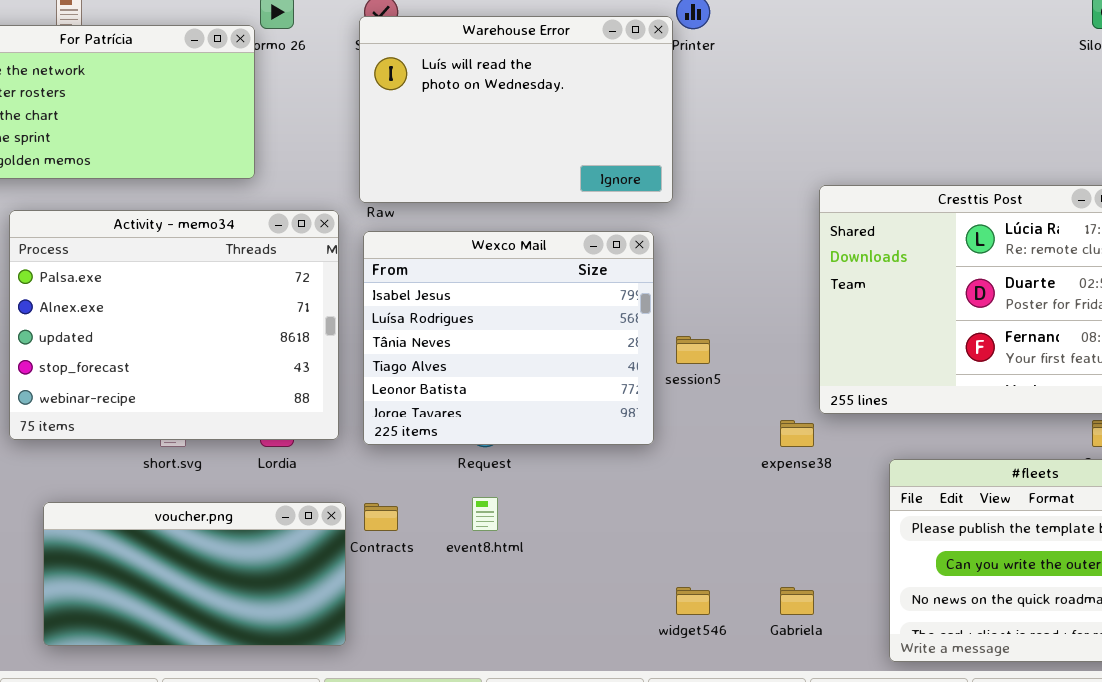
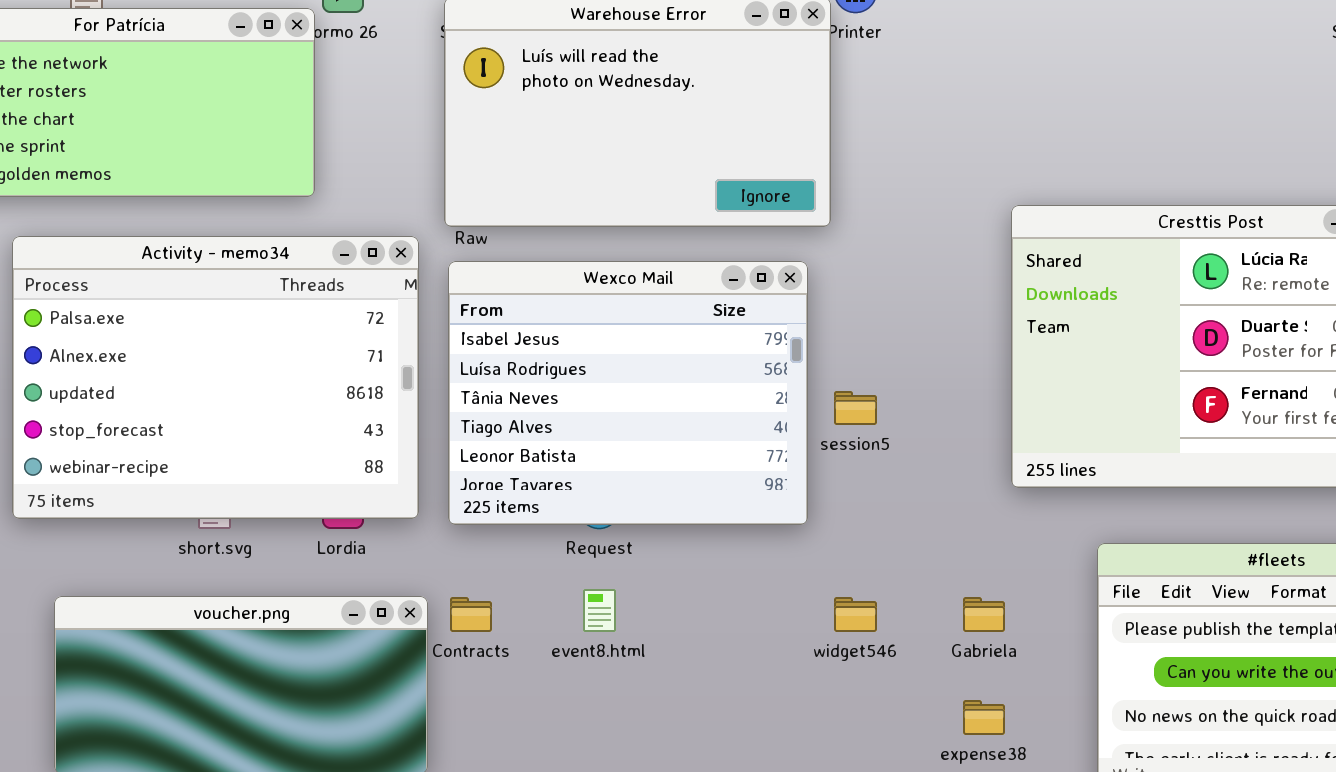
expense38: [780,420,814,447] -> [963,700,1005,735], moved
widget546: [676,587,710,615] -> [834,597,877,632], moved
Gabriela: [780,587,814,615] -> [963,597,1005,632], moved

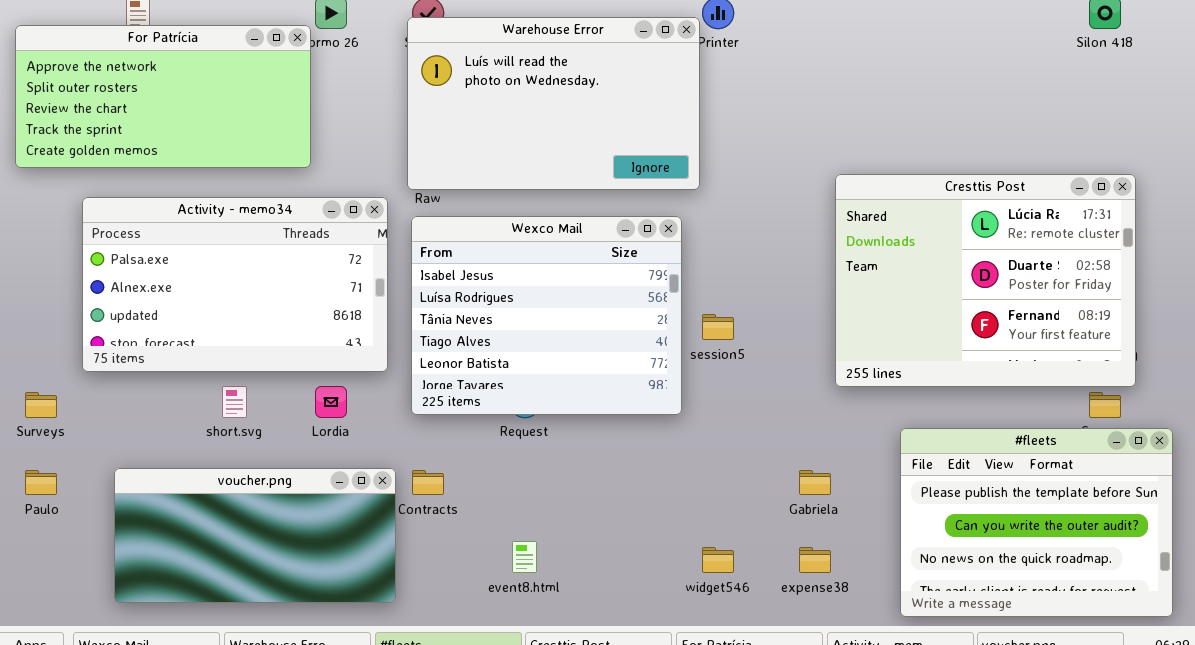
Activity - memo34: [12,236,419,519] -> [82,197,388,372], resized
event8.html: [583,589,616,632] -> [512,541,537,573], moved
widget546: [834,597,877,632] -> [702,547,734,573], moved

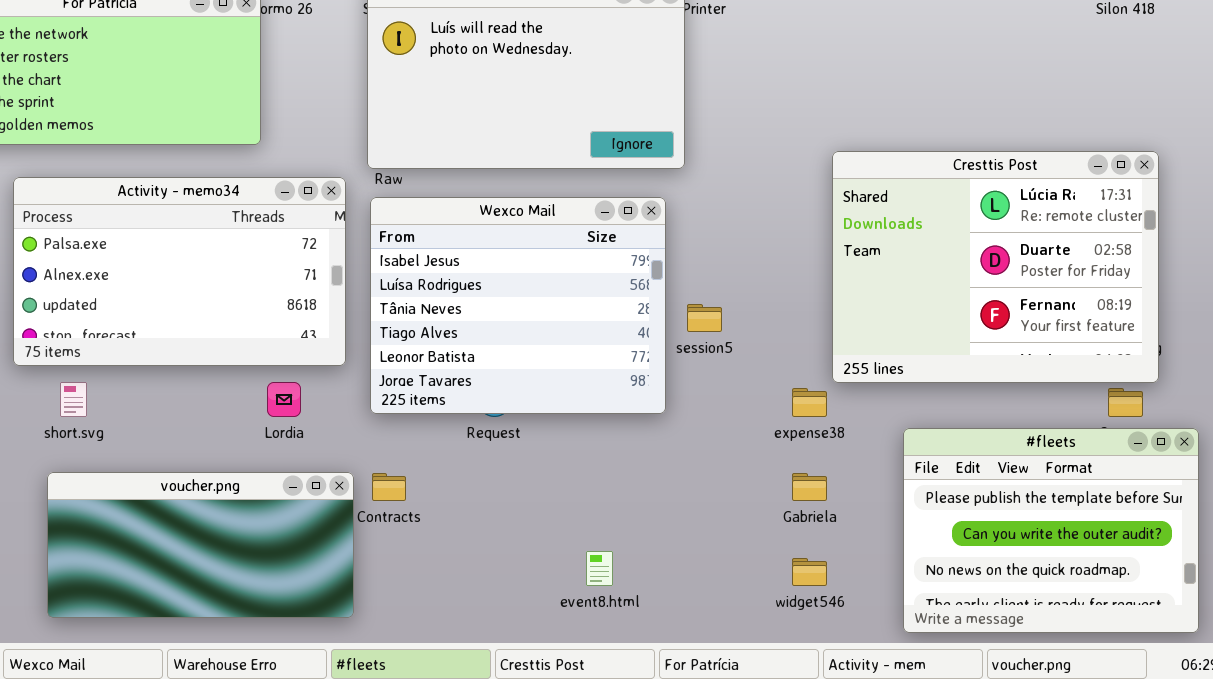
short.svg: [222,386,247,418] -> [60,382,87,417], moved
event8.html: [512,541,537,573] -> [586,551,613,586], moved
widget546: [702,547,734,573] -> [792,558,827,586], moved
expense38: [799,547,831,573] -> [792,388,827,417], moved

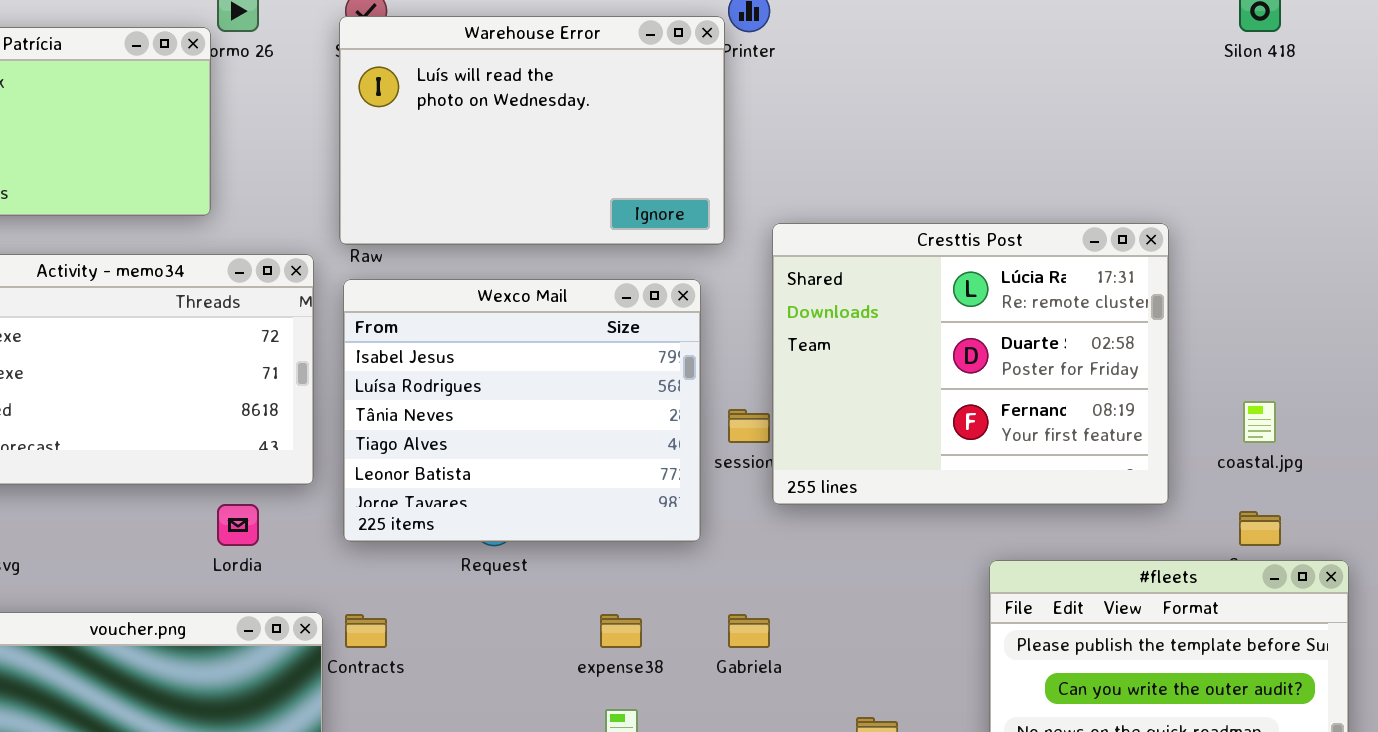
Cresttis Post: [832,151,1159,383] -> [772,223,1169,505], moved
expense38: [792,388,827,417] -> [600,614,642,648], moved
Gabriela: [792,473,827,501] -> [728,614,770,648], moved

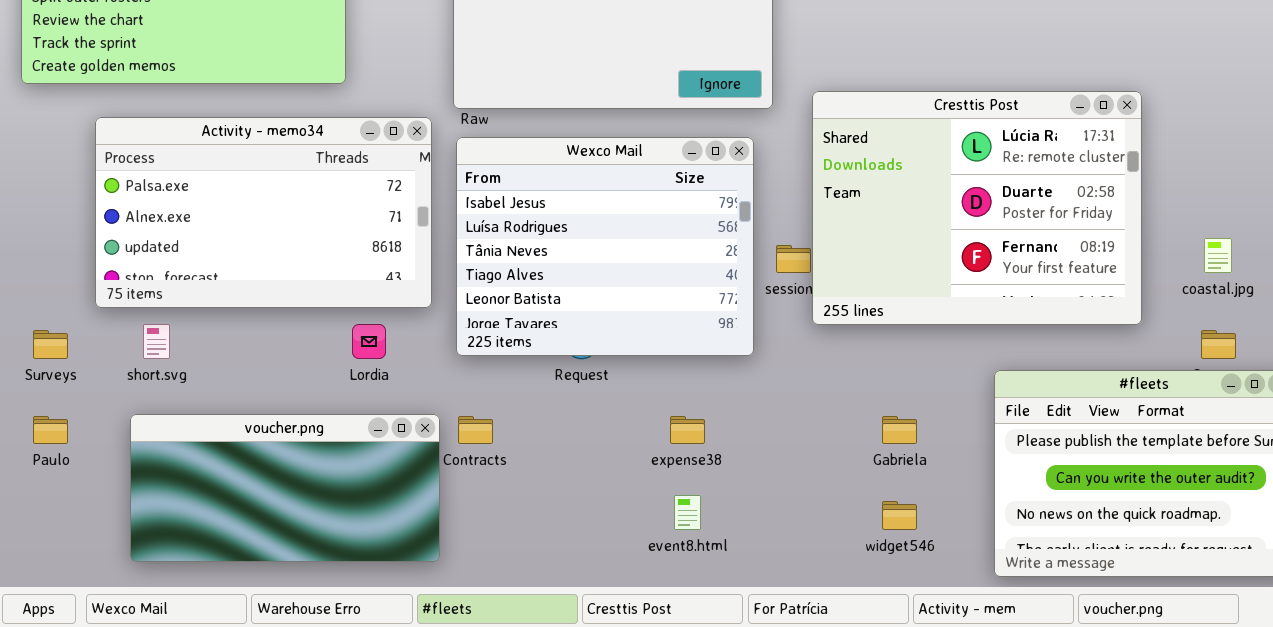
Gabriela: [728,614,770,648] -> [882,416,917,444], moved

